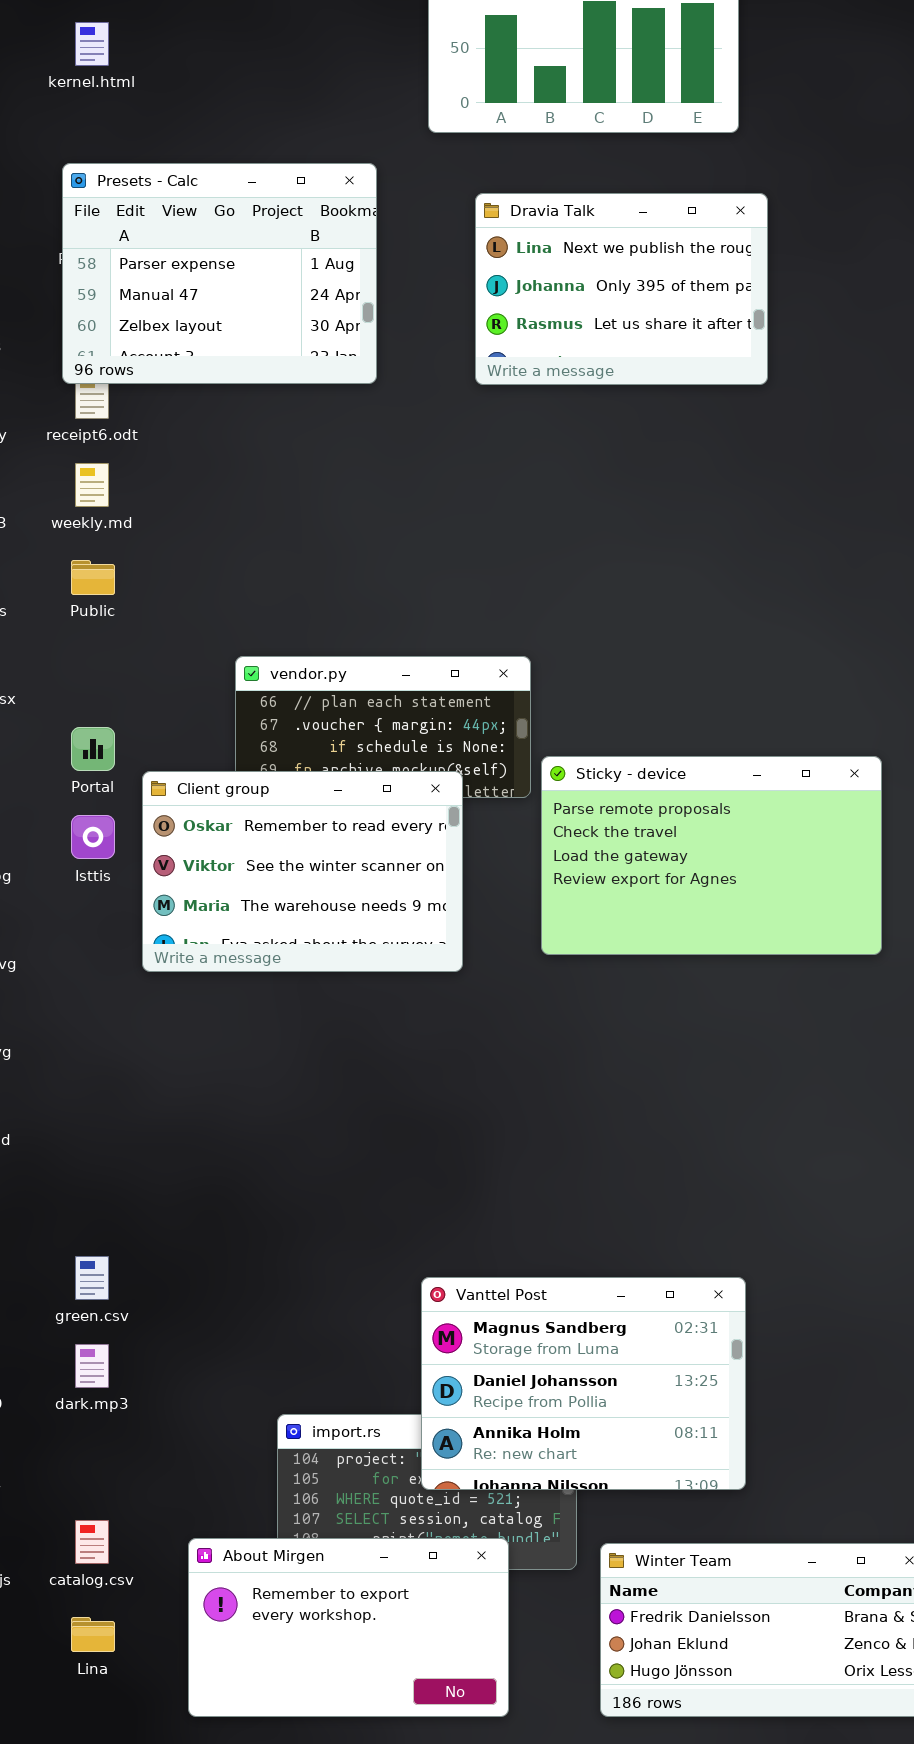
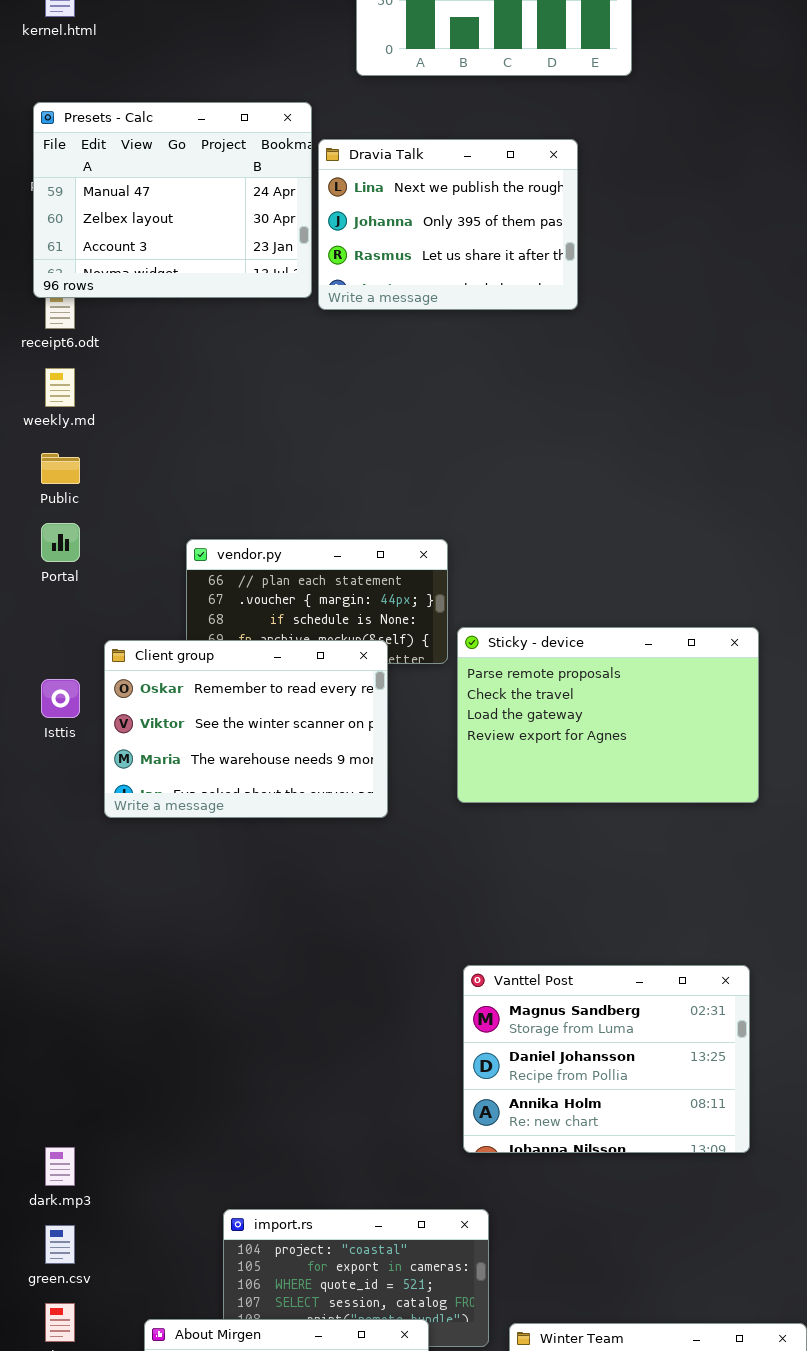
Presets - Calc: [62,163,377,384] -> [33,102,312,298], scrolled down 1 row
Dravia Talk: [475,193,768,385] -> [318,139,578,310], moved
Portal: [71,727,115,771] -> [41,523,80,562], moved
green.csv: [75,1256,109,1300] -> [45,1225,75,1264], moved
Vanttel Post: [421,1277,746,1490] -> [463,965,750,1153], moved

